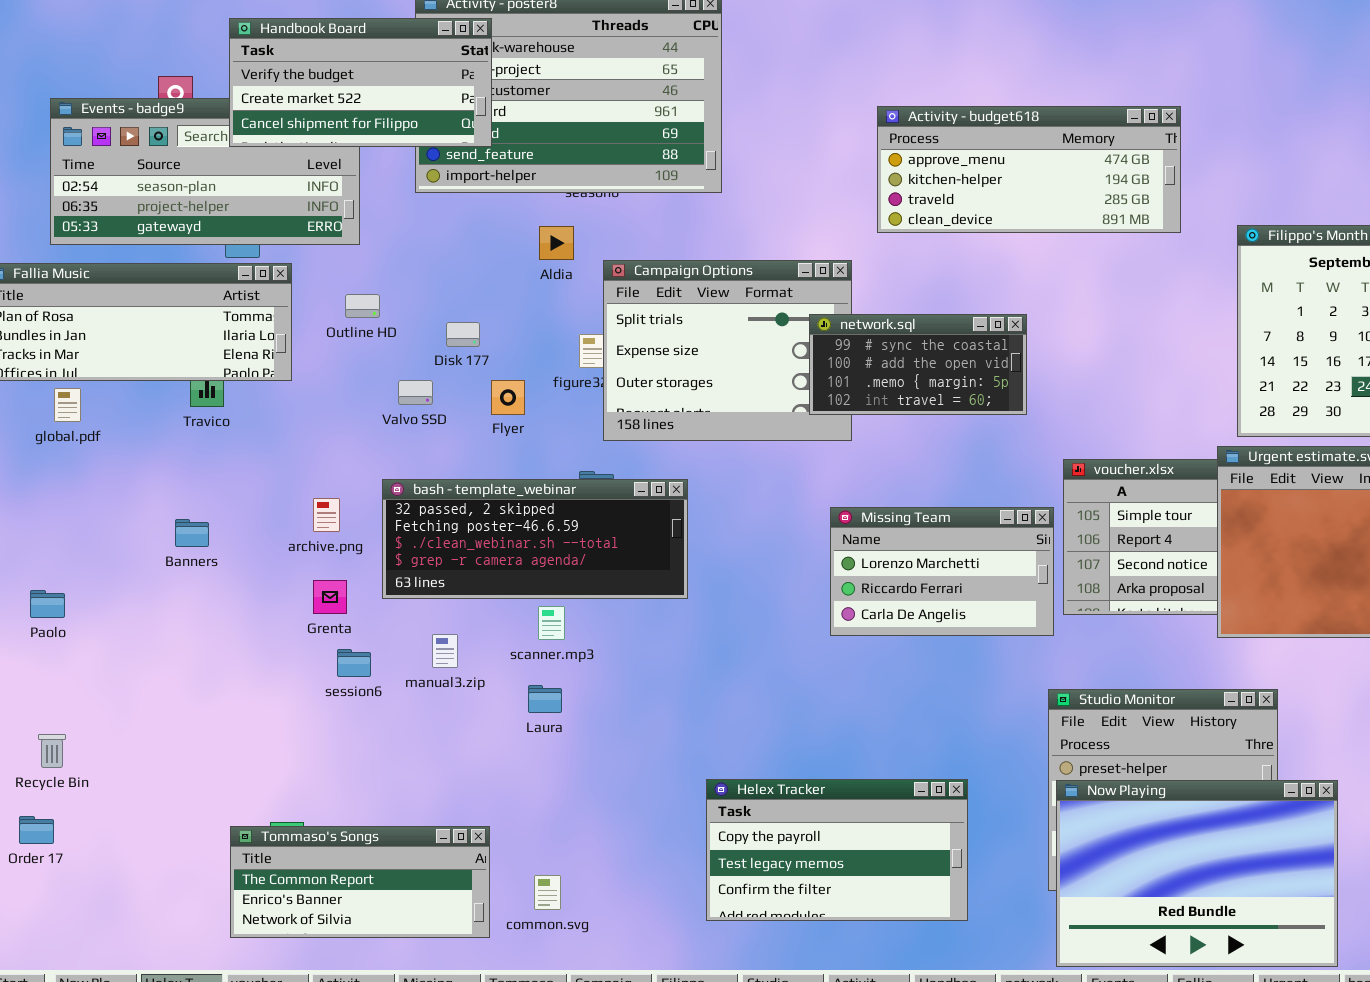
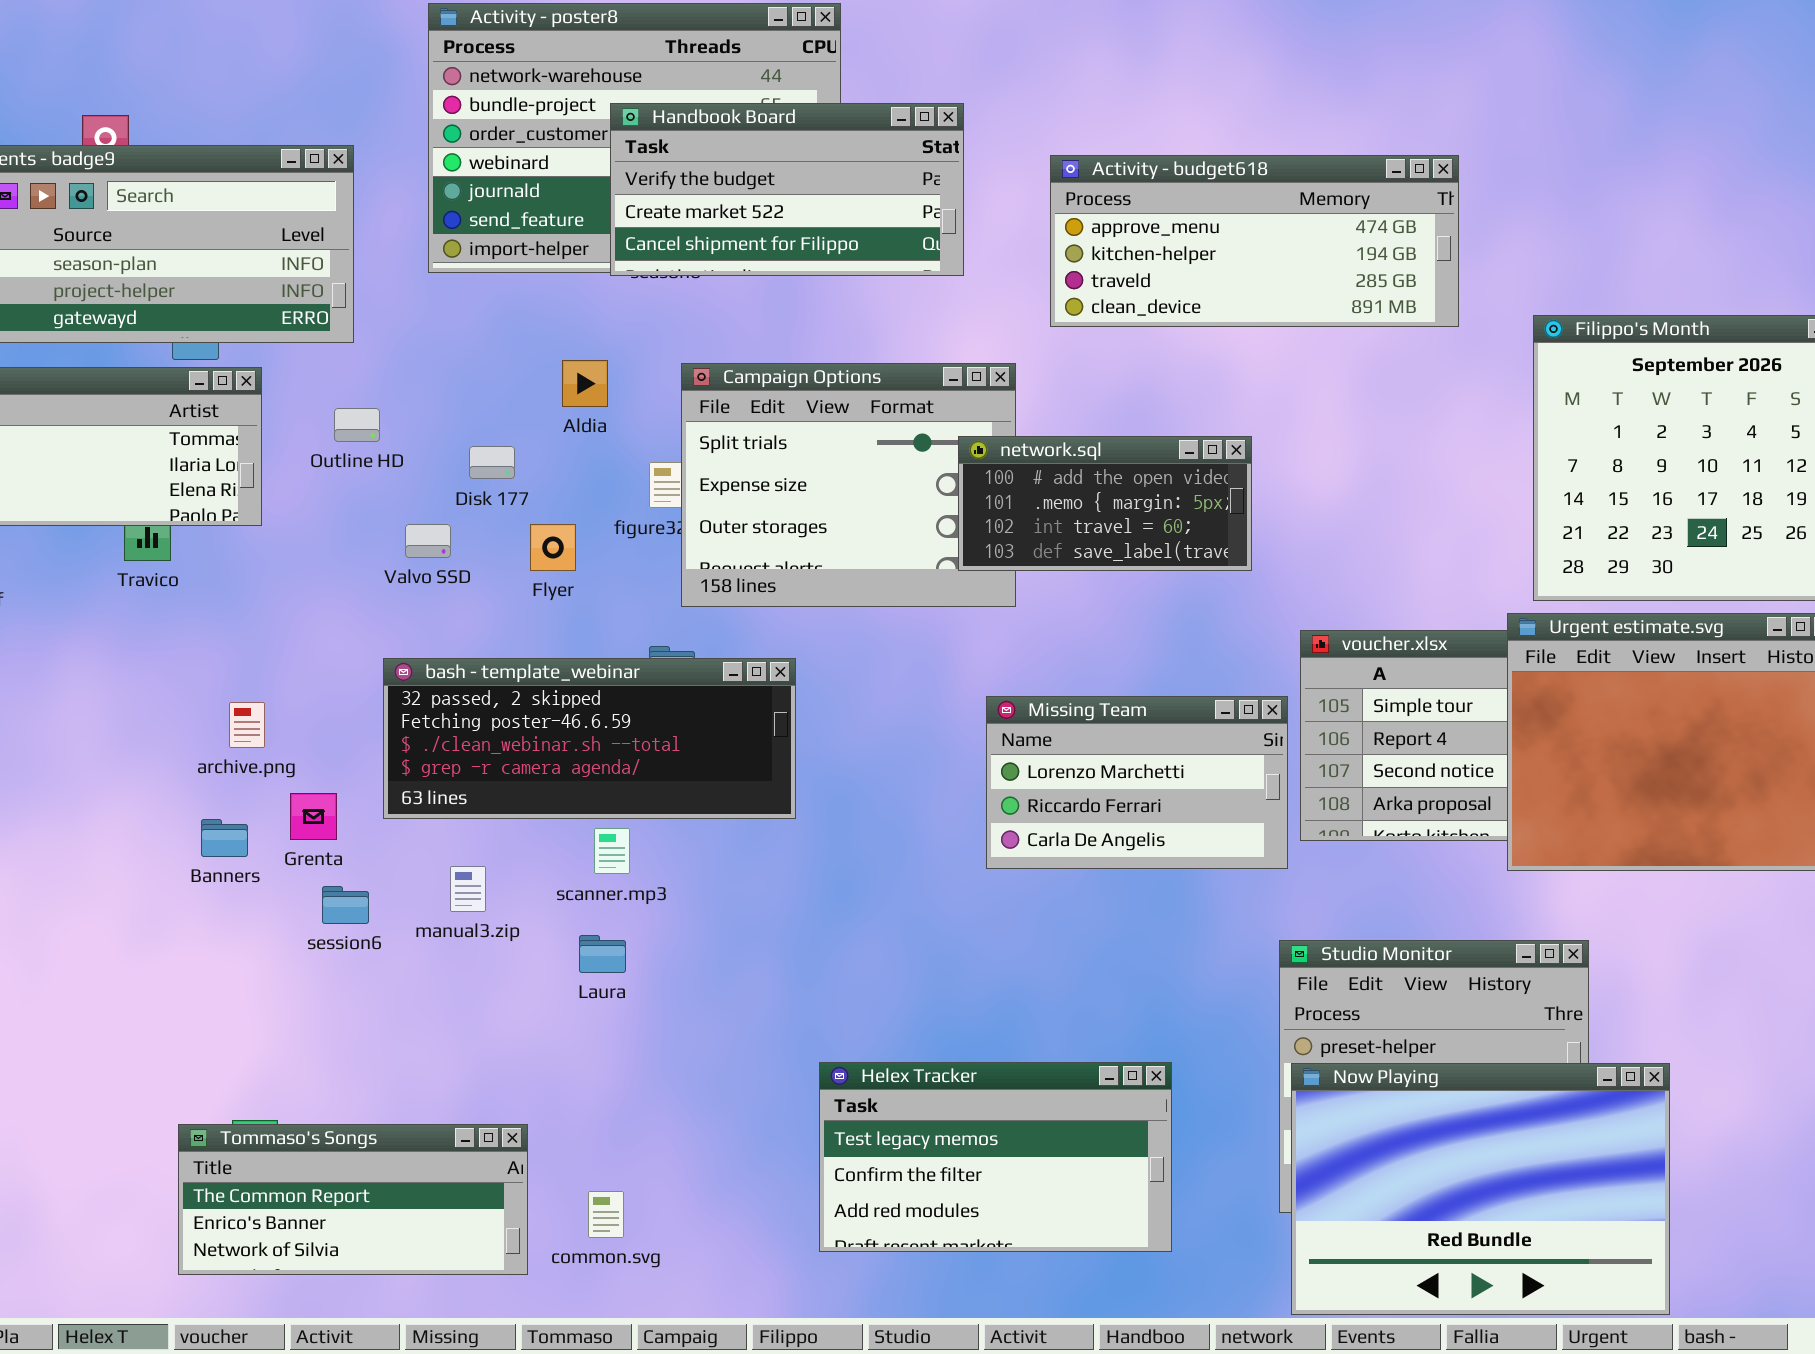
Handbook Board: [229,18,492,147] -> [610,103,964,276], moved
Aldia: [539,226,574,260] -> [562,360,608,407], moved
network.sql: [809,314,1027,415] -> [958,436,1252,571], scrolled down 1 row
archive.png: [313,498,340,532] -> [229,702,265,748], moved
Banners: [175,519,209,547] -> [201,819,248,857], moved
Helex Tracker: [706,779,968,921] -> [819,1062,1172,1252], scrolled down 1 row

